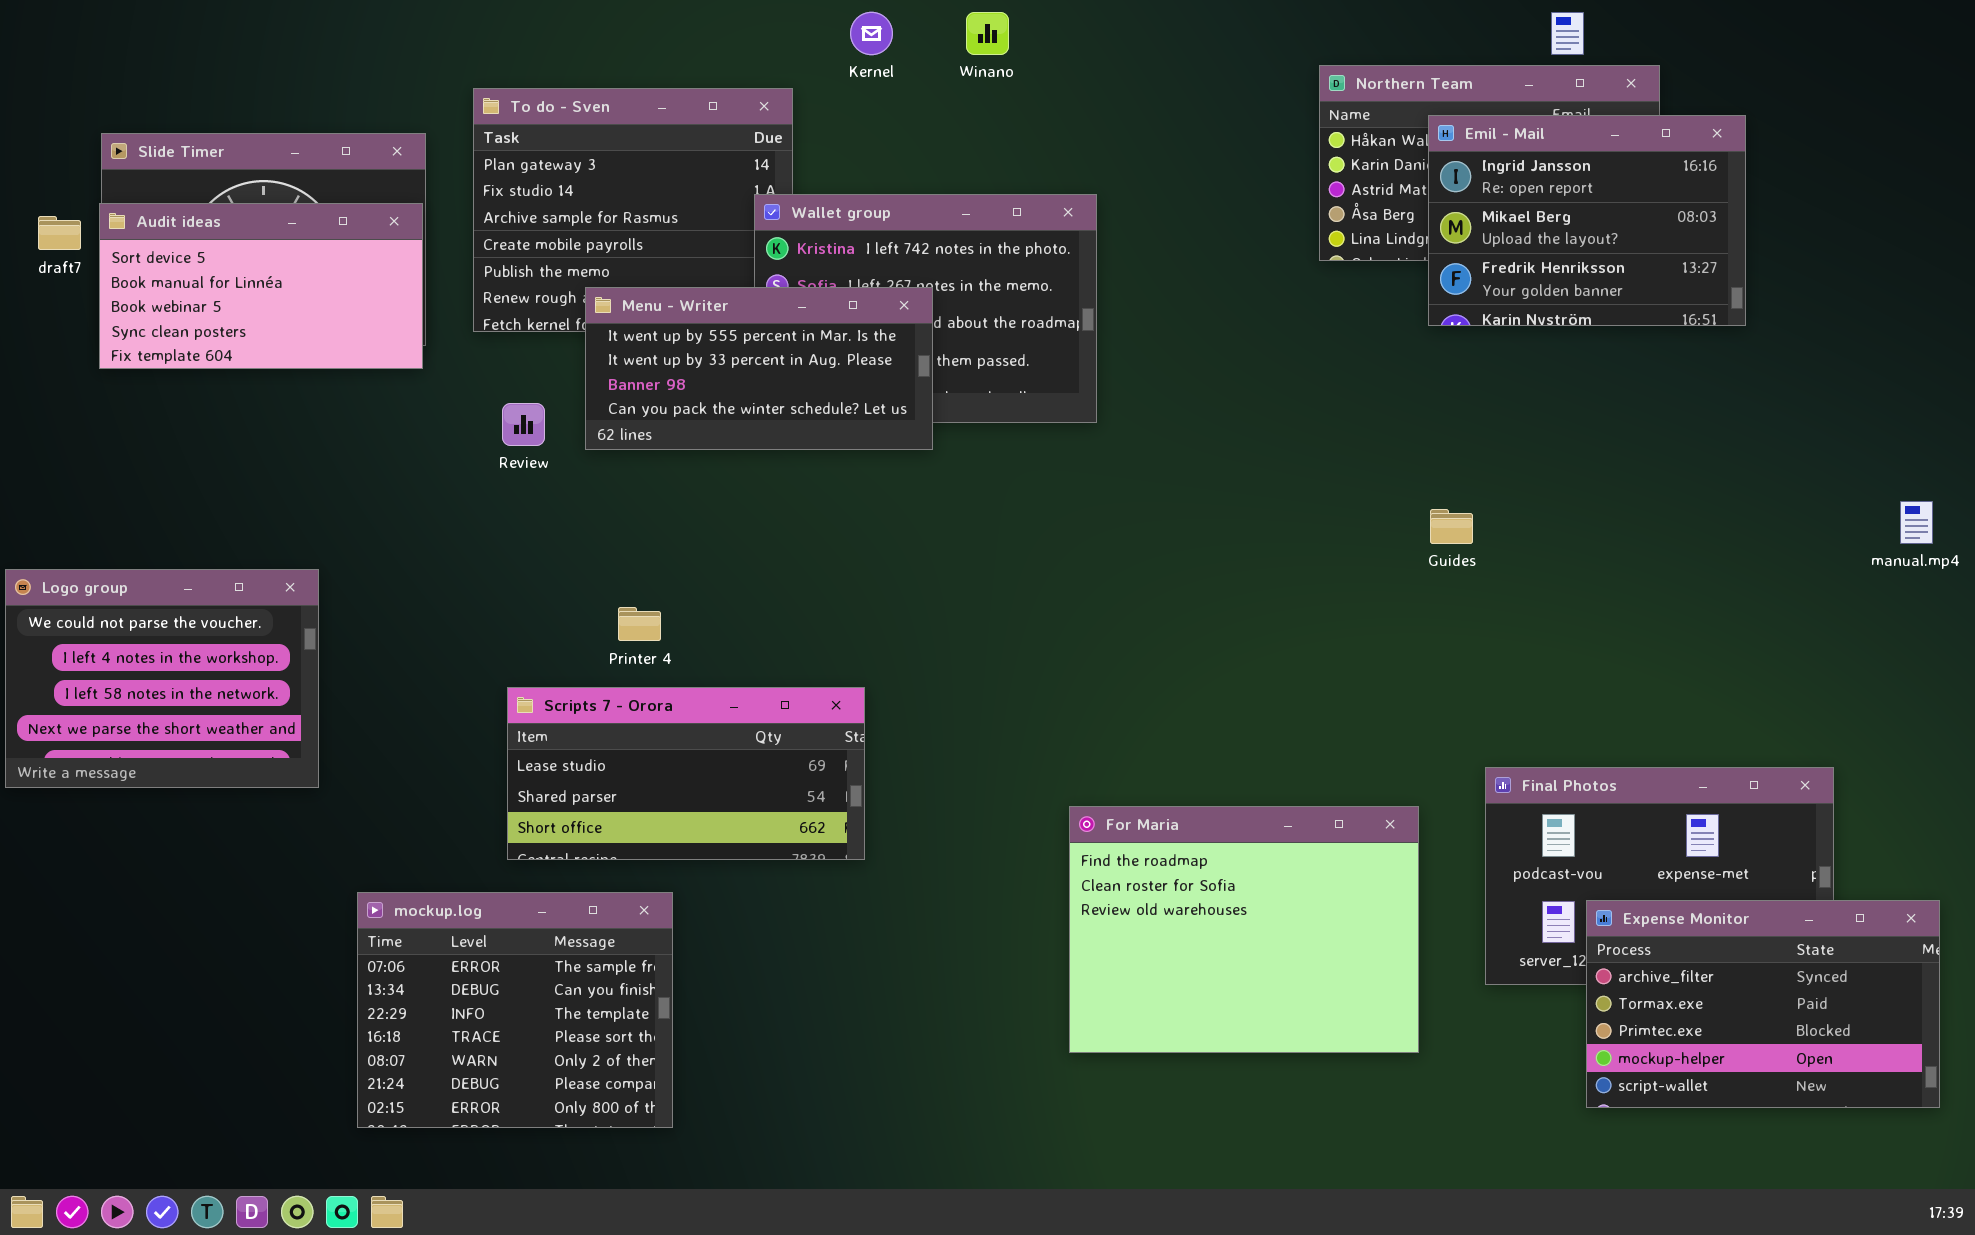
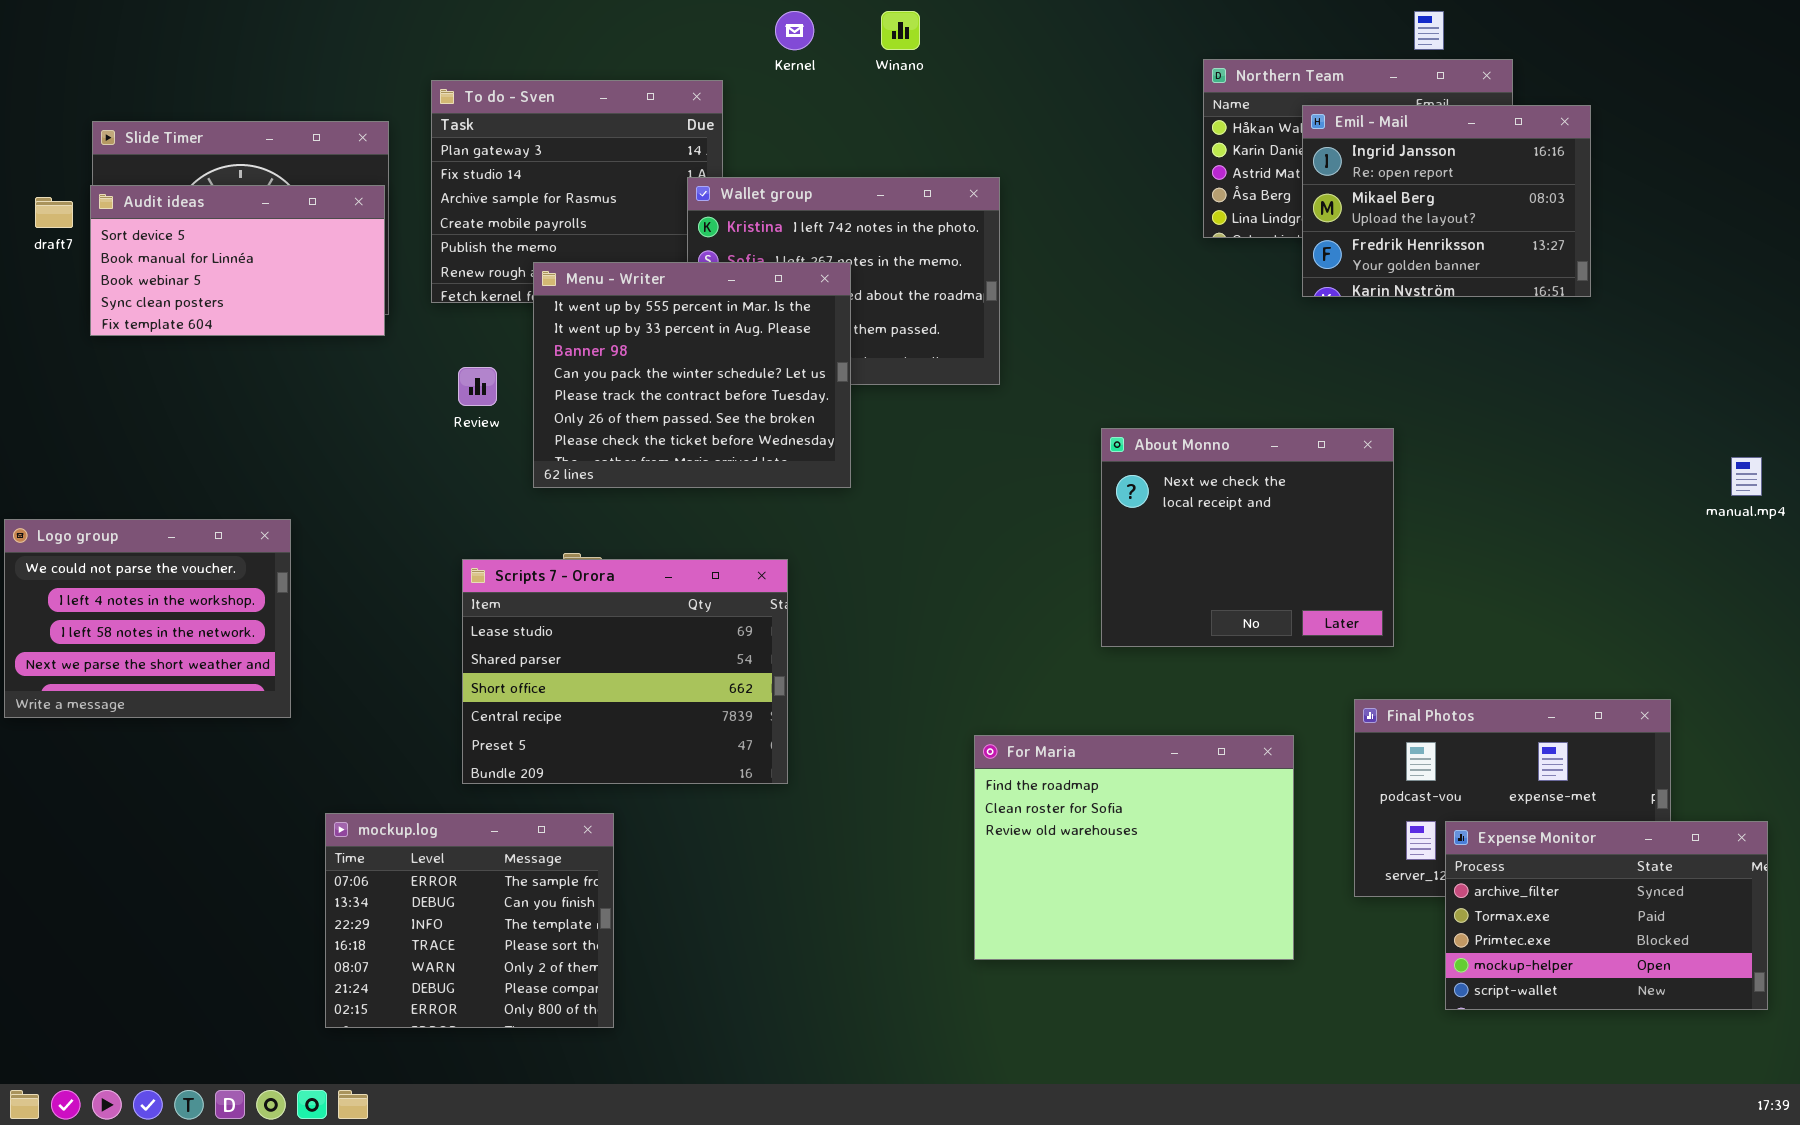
Menu - Writer: [585,287,933,450] -> [533,262,851,488], resized
About Monno: none -> [1101,428,1394,647], opened
Scripts 7 - Orora: [507,687,865,860] -> [462,559,788,784], resized

